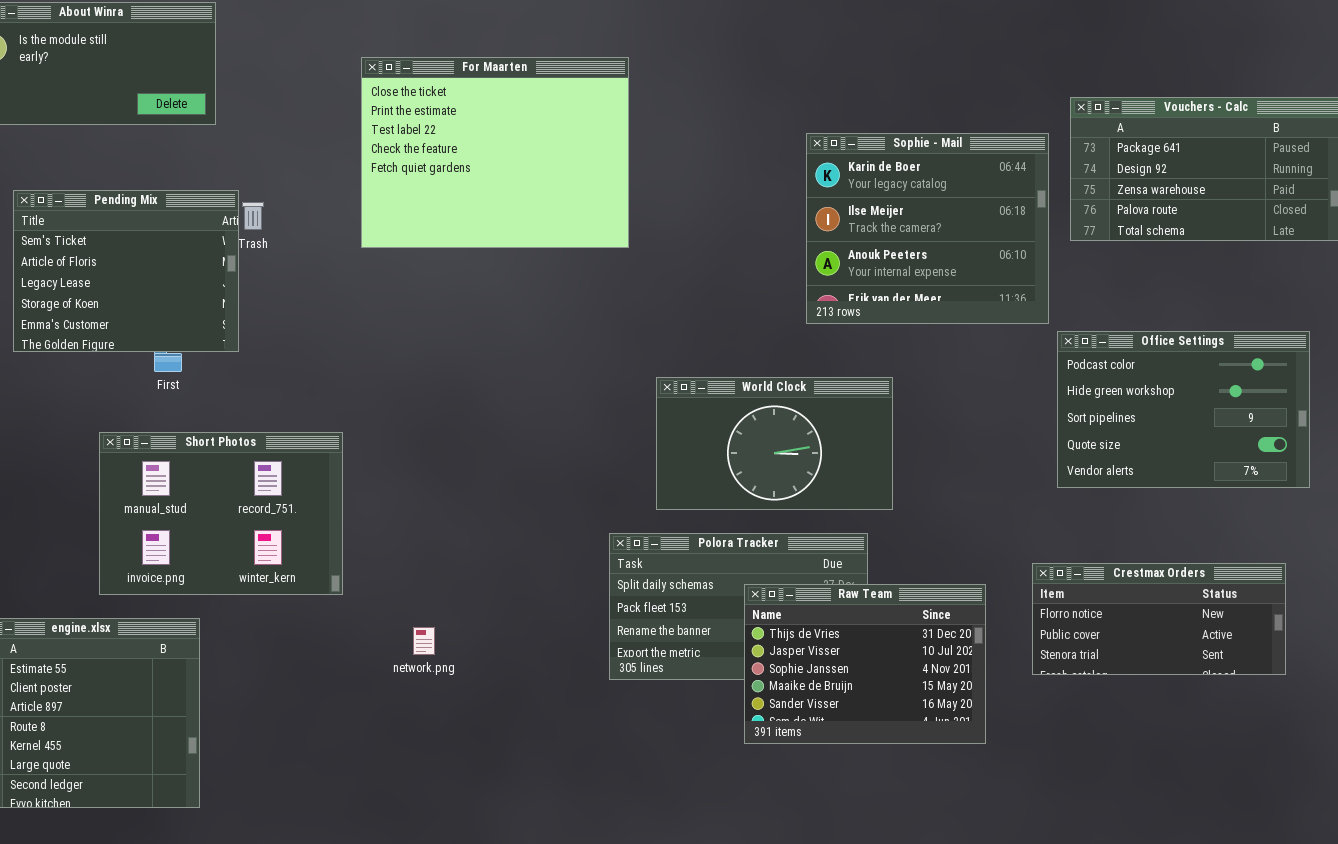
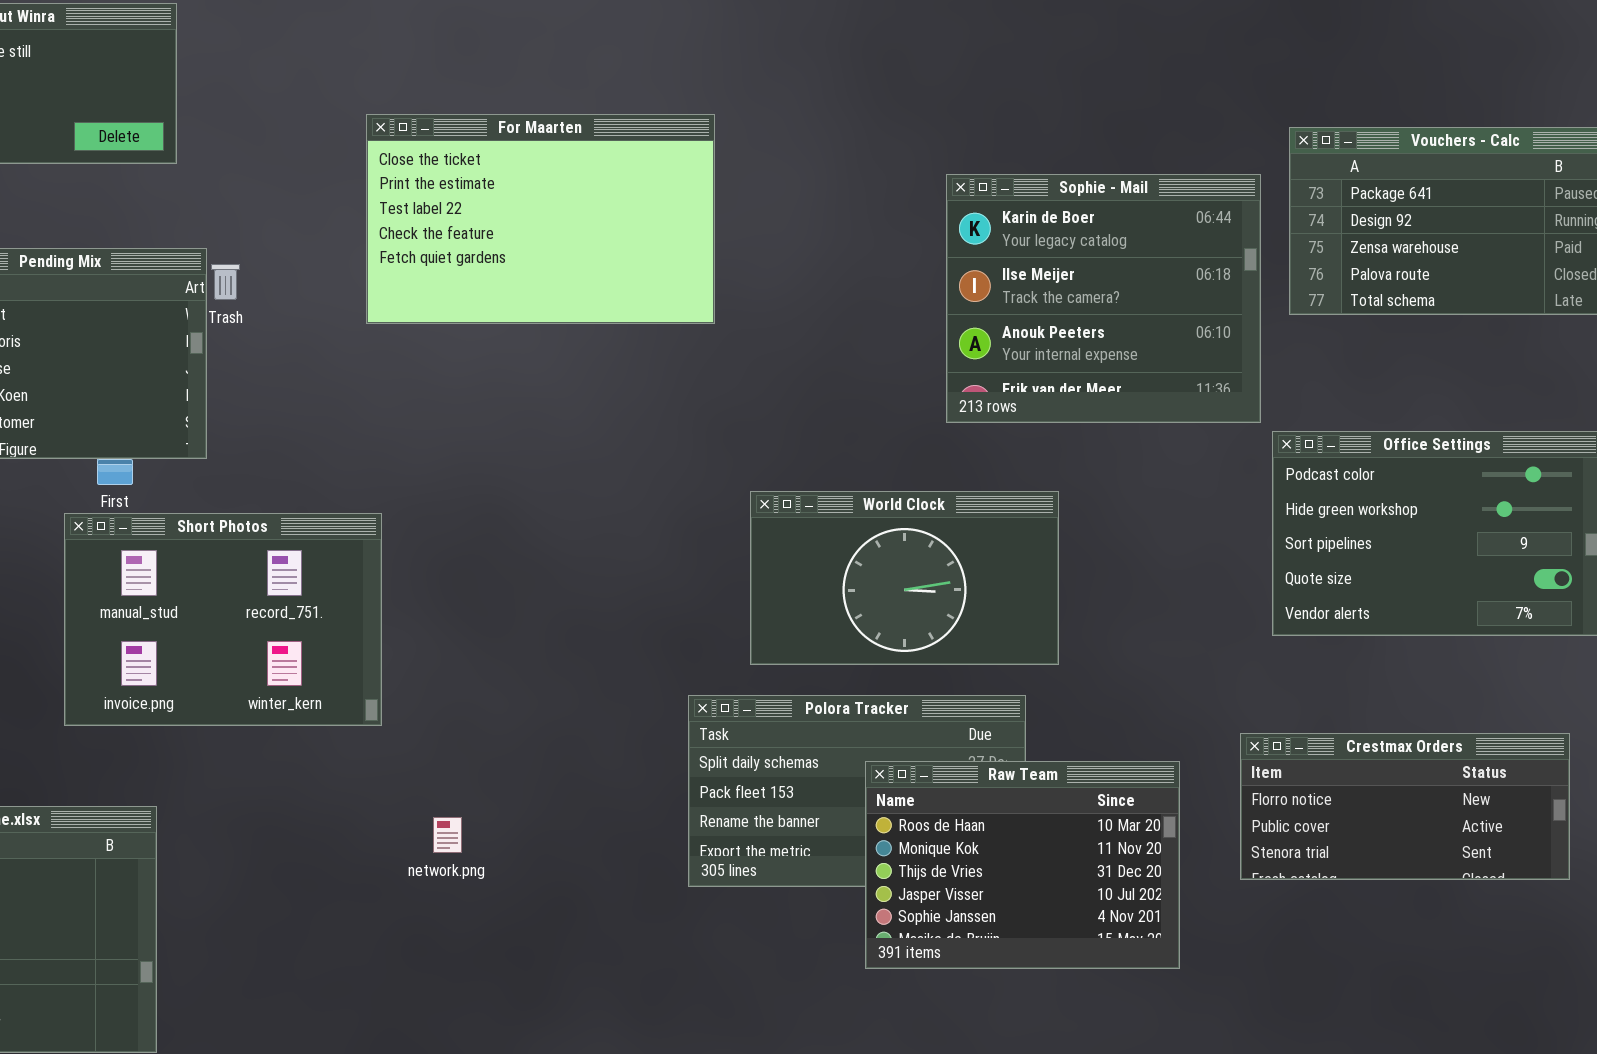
For Maarten: [361,57,629,248] -> [366,114,715,324], resized
Short Photos: [99,432,343,595] -> [64,513,382,726], moved
Raw Team: [744,584,986,744] -> [865,761,1180,969], scrolled up 2 rows

